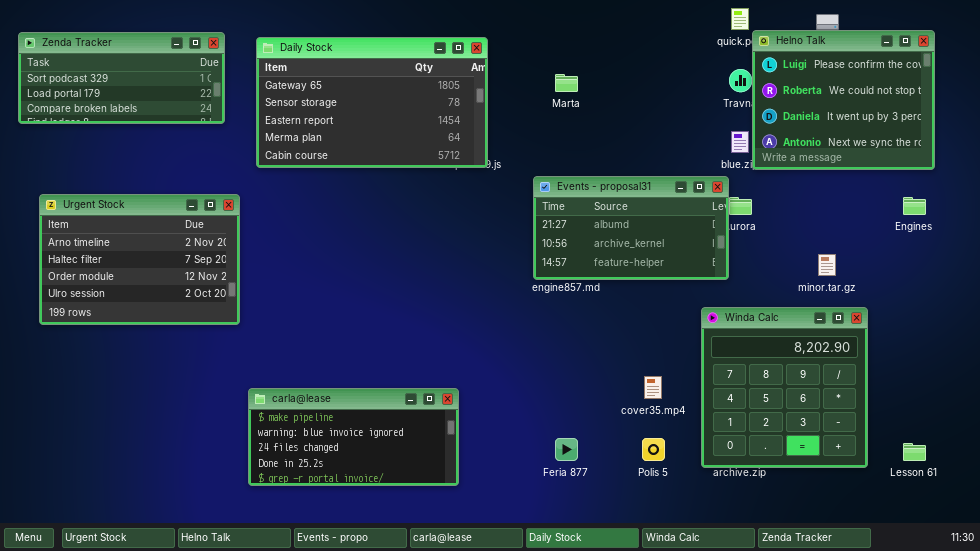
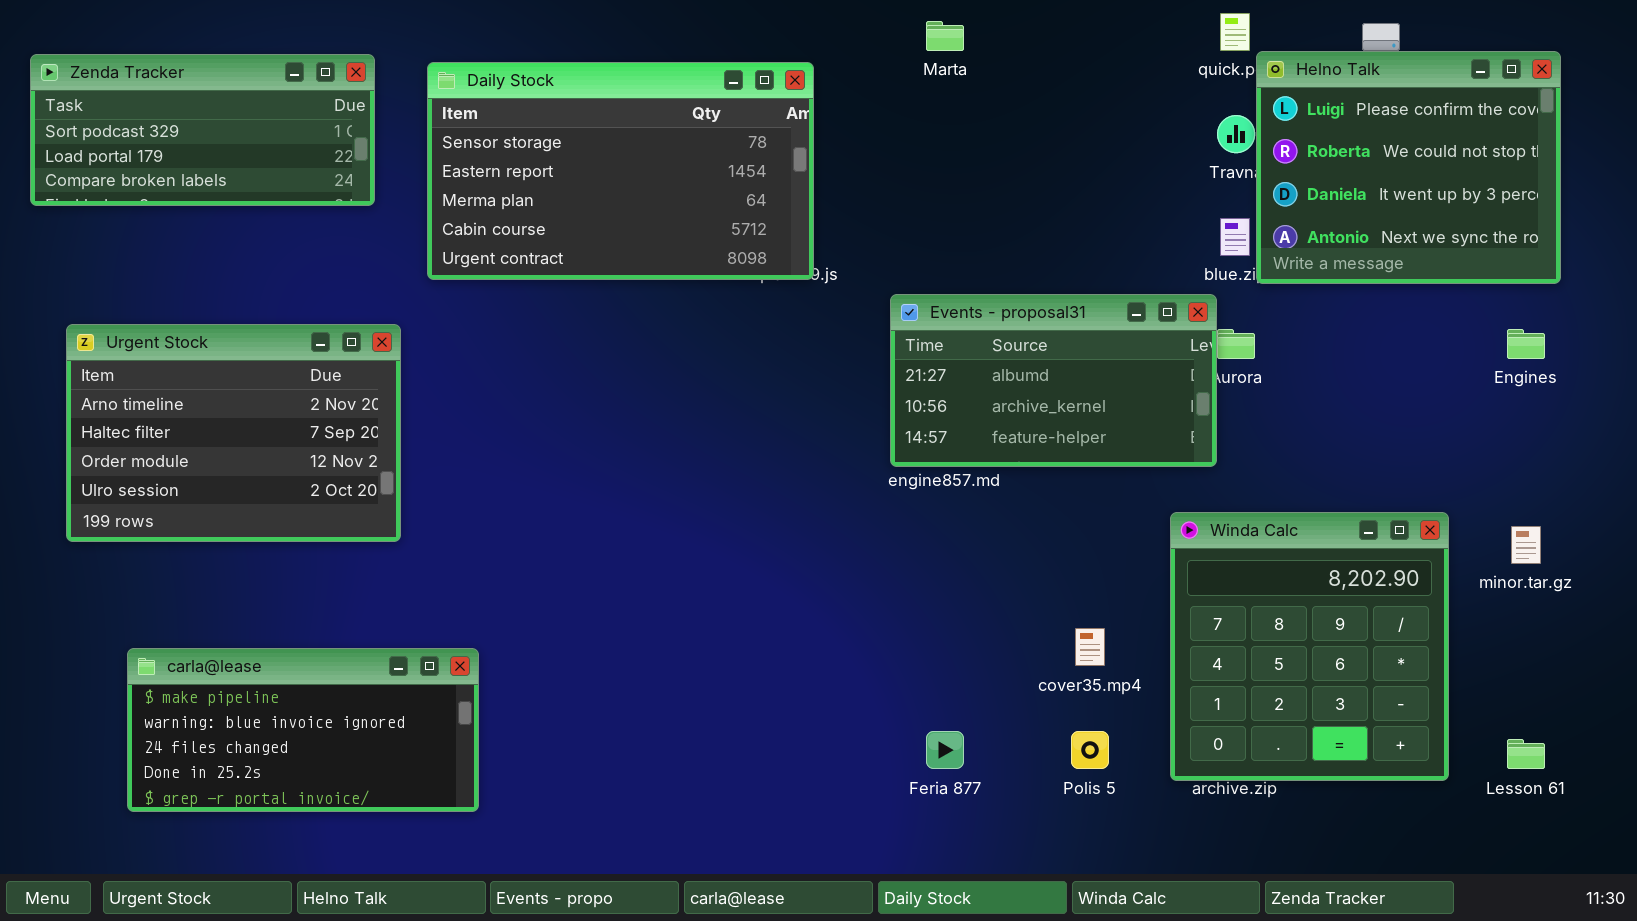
Daily Stock: [256,37,488,168] -> [427,62,814,280], scrolled down 1 row
Marta: [555,74,578,92] -> [926,21,964,51], moved
minor.tar.gz: [818,254,836,276] -> [1511,526,1541,564], moved
carla@lease: [248,388,459,486] -> [127,648,479,812], moved

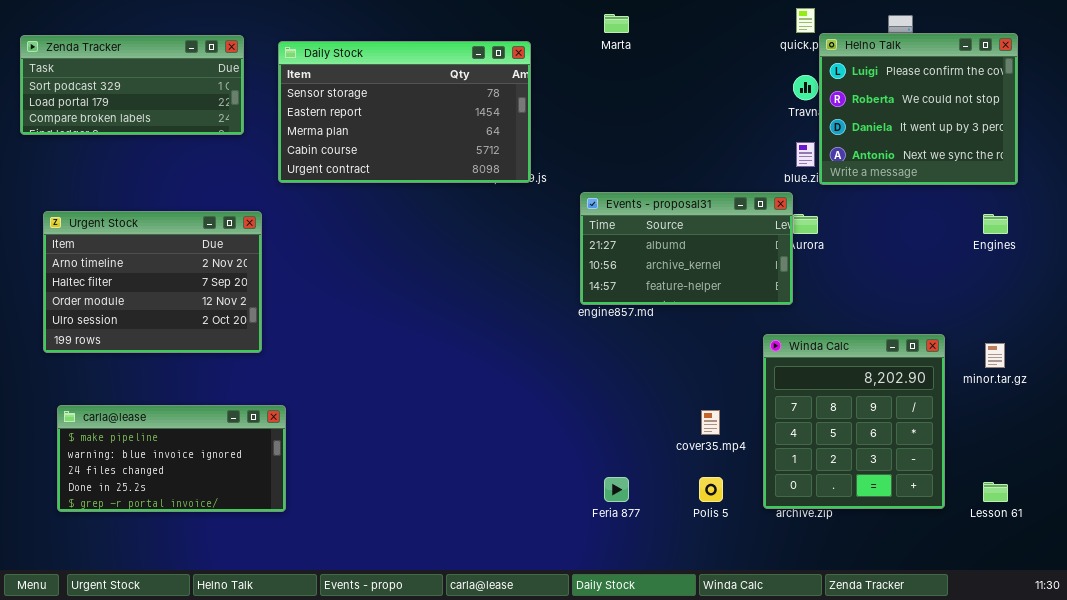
carla@lease: [127,648,479,812] -> [57,405,286,512], moved

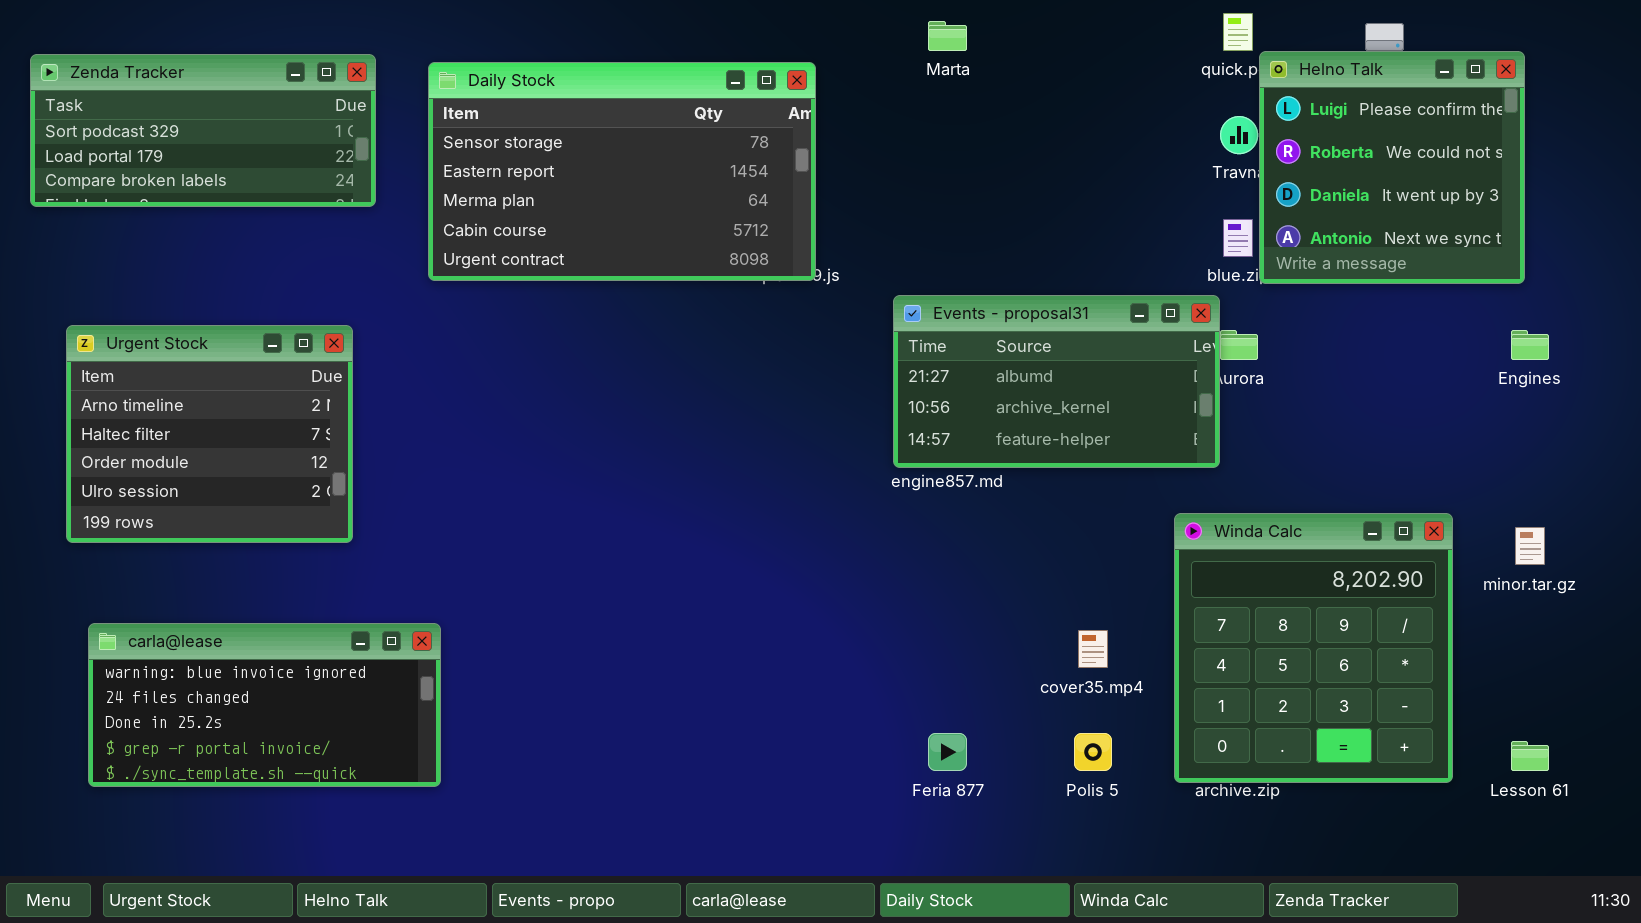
Helno Talk: [819,33,1018,185] -> [1259,51,1525,284], resized
Urgent Stock: [43,211,262,353] -> [66,325,353,543], resized
carla@lease: [57,405,286,512] -> [88,623,441,787], scrolled down 1 row

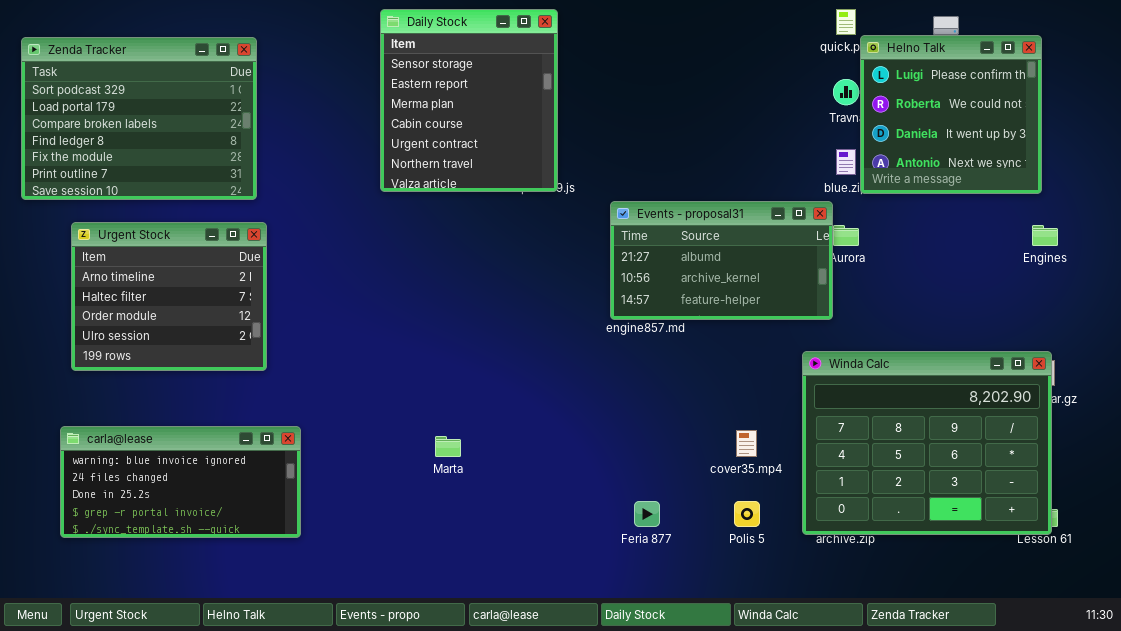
Marta: [928,21,967,51] -> [435,436,461,457], moved
Zenda Tracker: [30,54,376,207] -> [21,37,257,200], resized
Daily Stock: [428,62,816,281] -> [380,9,558,192], resized
Urgent Stock: [66,325,353,543] -> [71,222,267,371], moved
Winda Calc: [1174,513,1453,783] -> [802,351,1052,535], resized

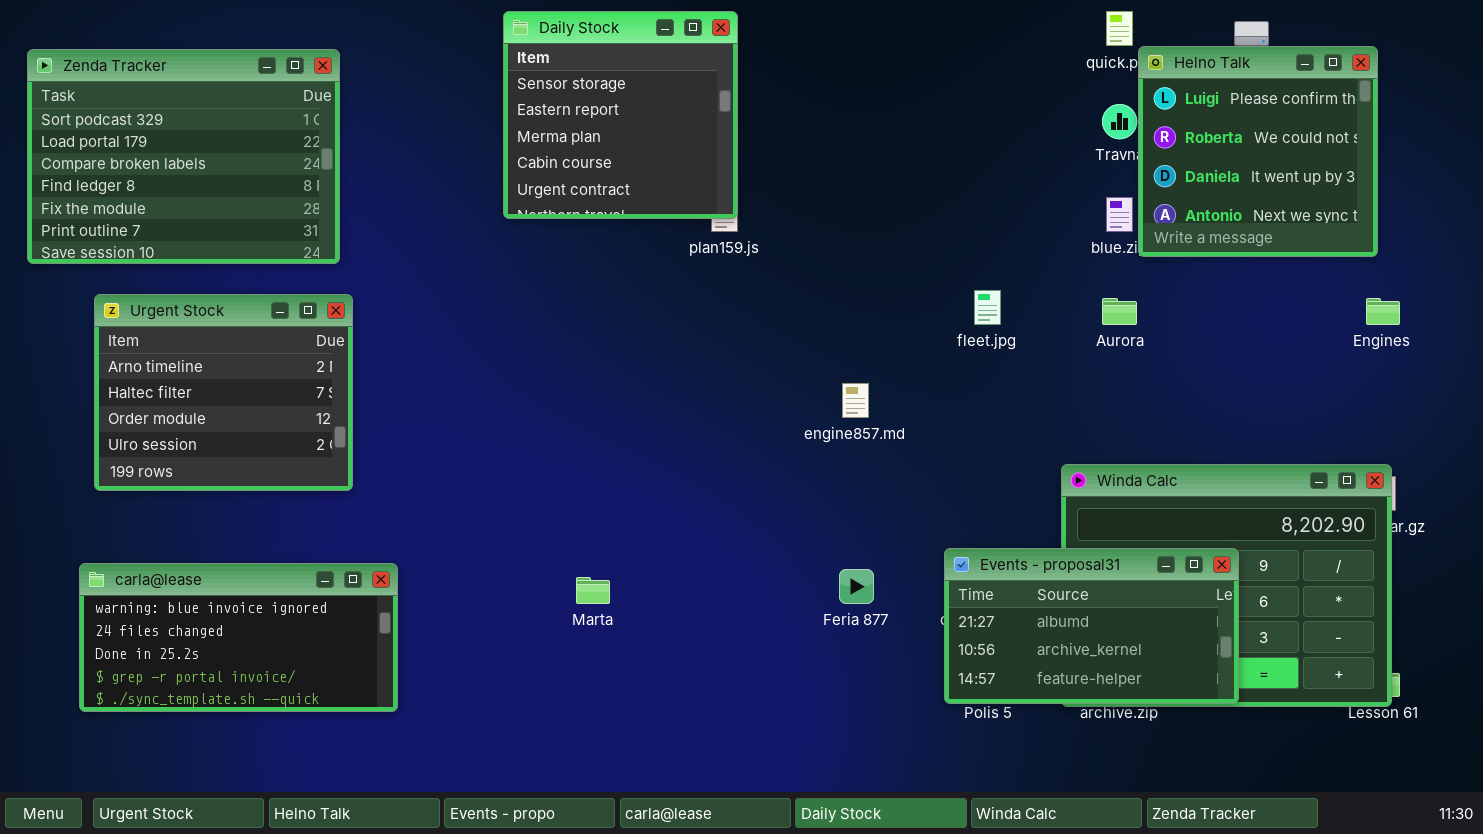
Daily Stock: [380,9,558,192] -> [503,11,738,219], resized
Events - proposal31: [610,201,833,320] -> [944,548,1239,704], moved
Feria 877: [634,501,660,527] -> [839,569,874,604], moved

